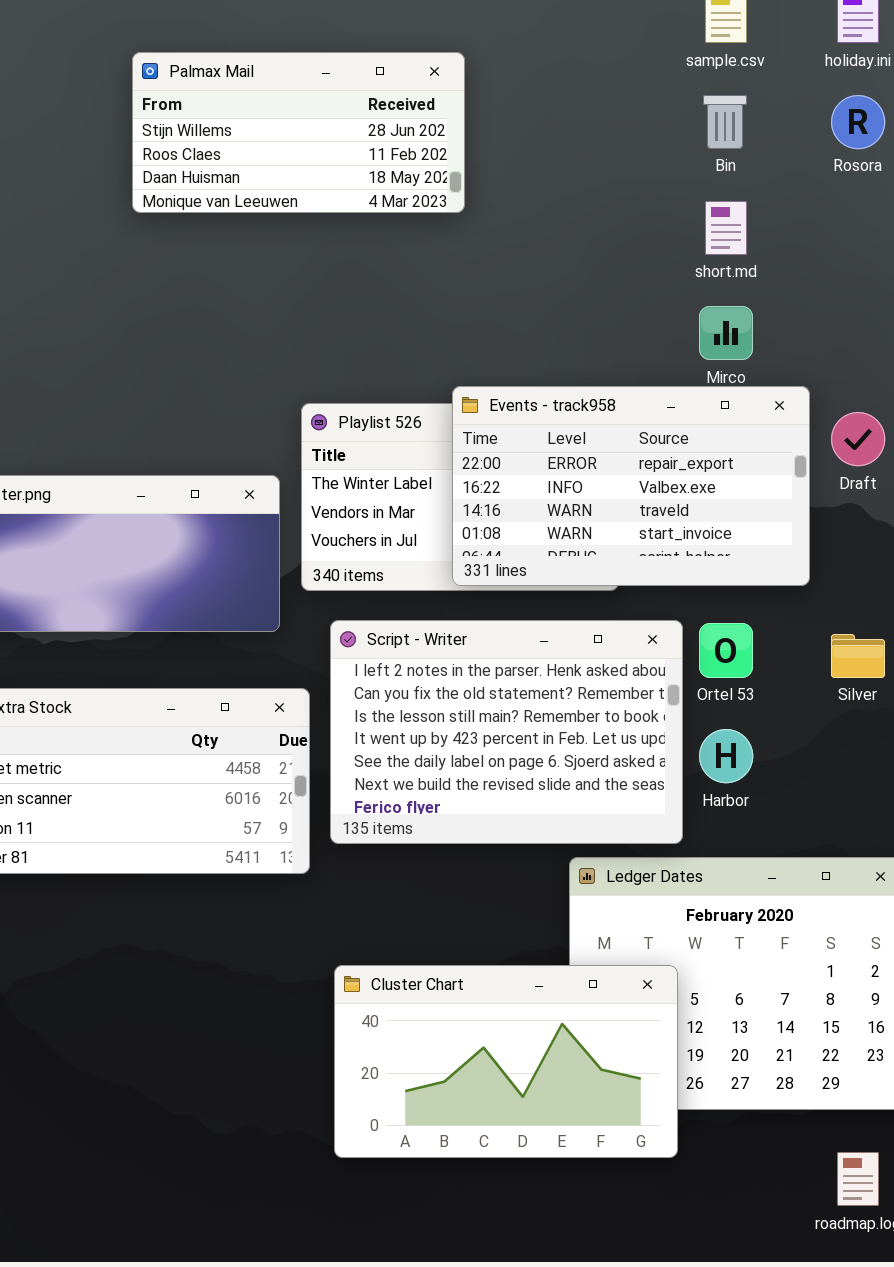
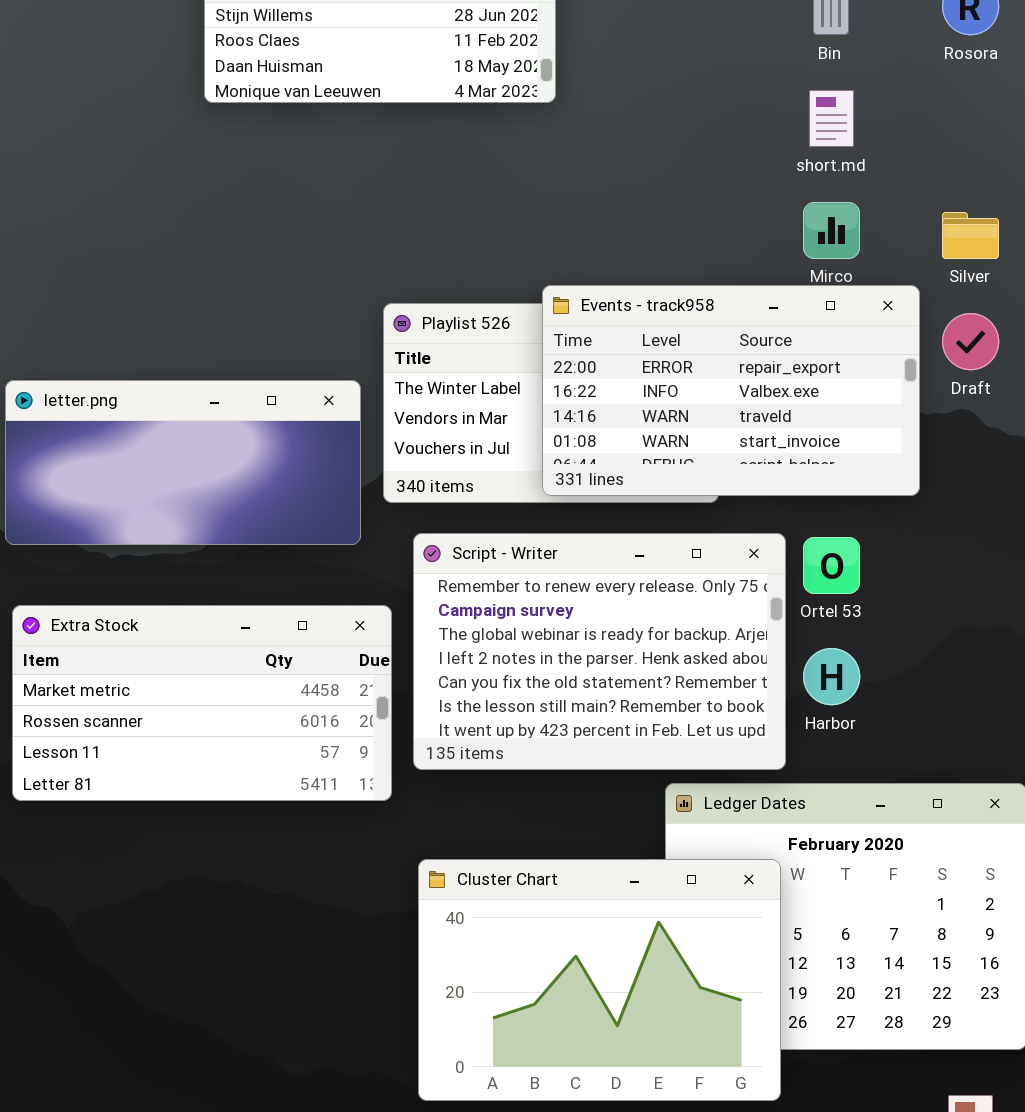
Script - Writer: [330,620,683,844] -> [413,533,786,770], scrolled up 3 rows
Silver: [831,634,885,678] -> [942,212,999,259], moved
Cluster Chart: [334,965,678,1158] -> [418,859,781,1101], resized

